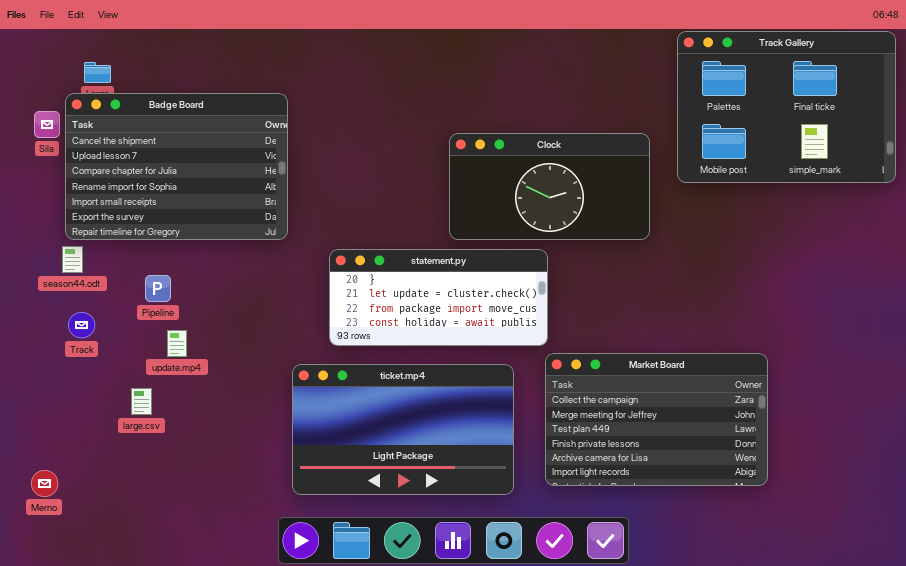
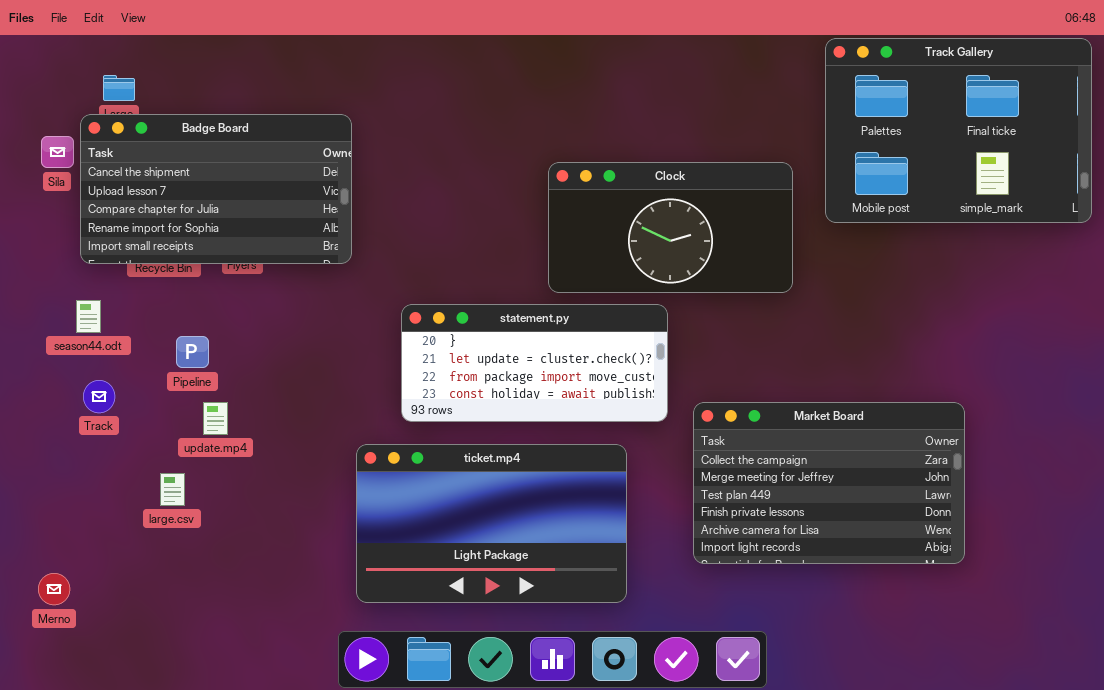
Badge Board: [65,93,288,240] -> [80,114,352,264], resized
Market Board: [545,353,768,486] -> [693,402,965,564], moved

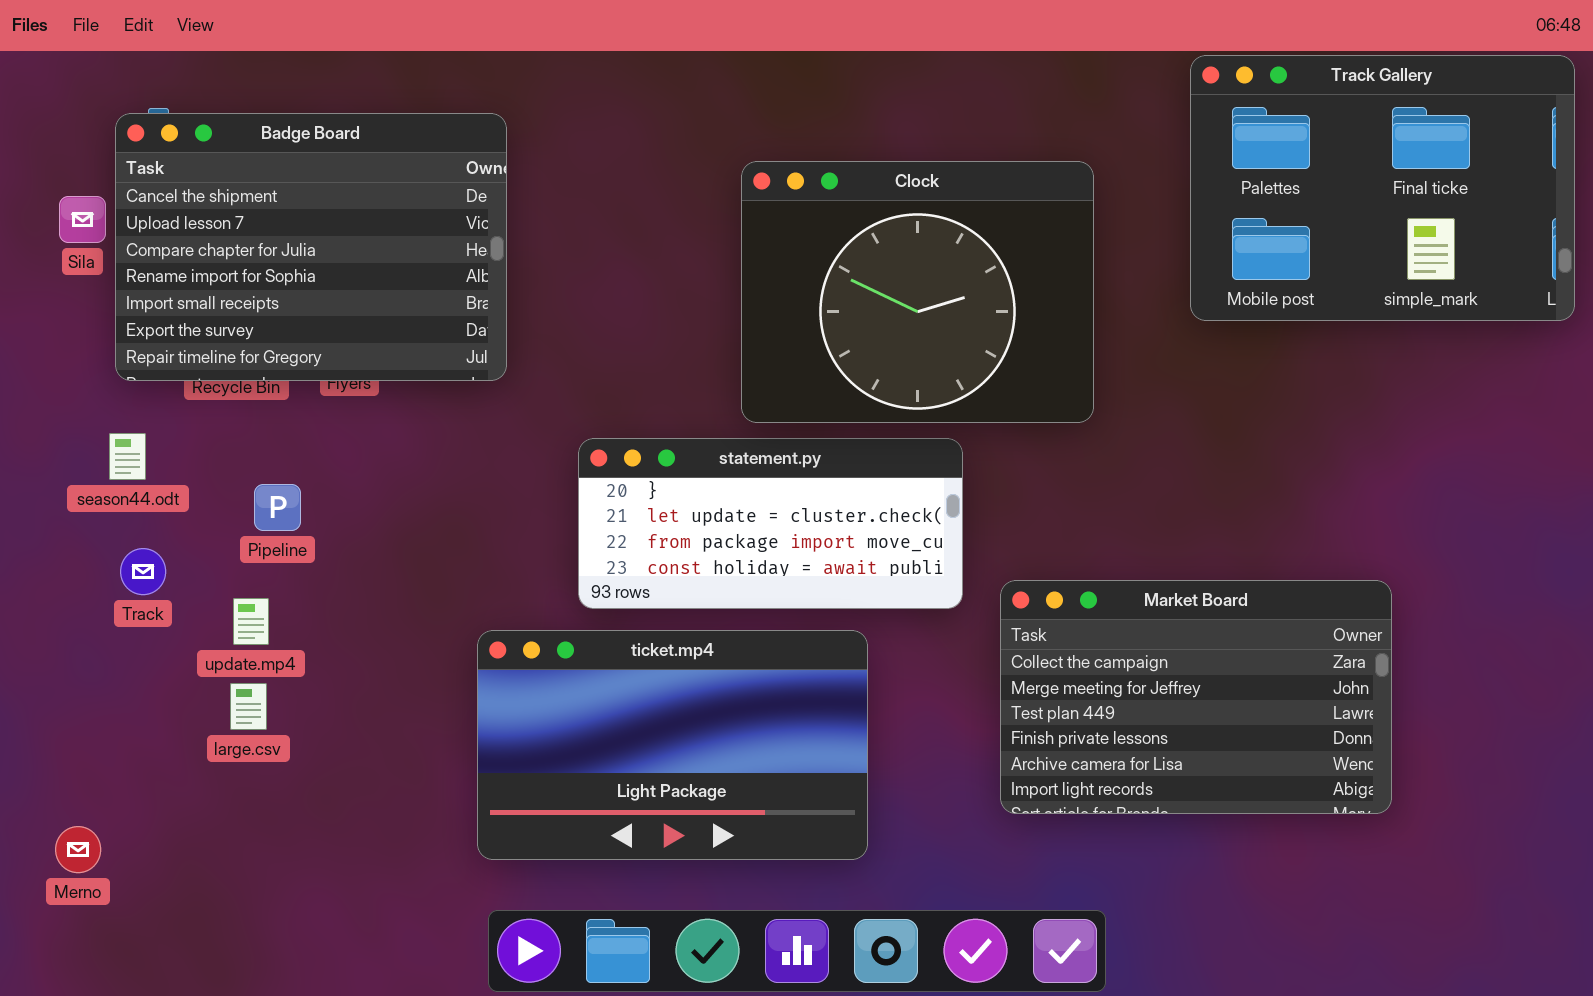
Badge Board: [80,114,352,264] -> [115,113,507,381], resized
Clock: [548,162,793,293] -> [741,161,1094,423], moved, resized
update.mp4: [203,402,228,435] -> [233,598,269,645], moved
ticket.mp4: [356,444,627,603] -> [477,630,868,860], moved

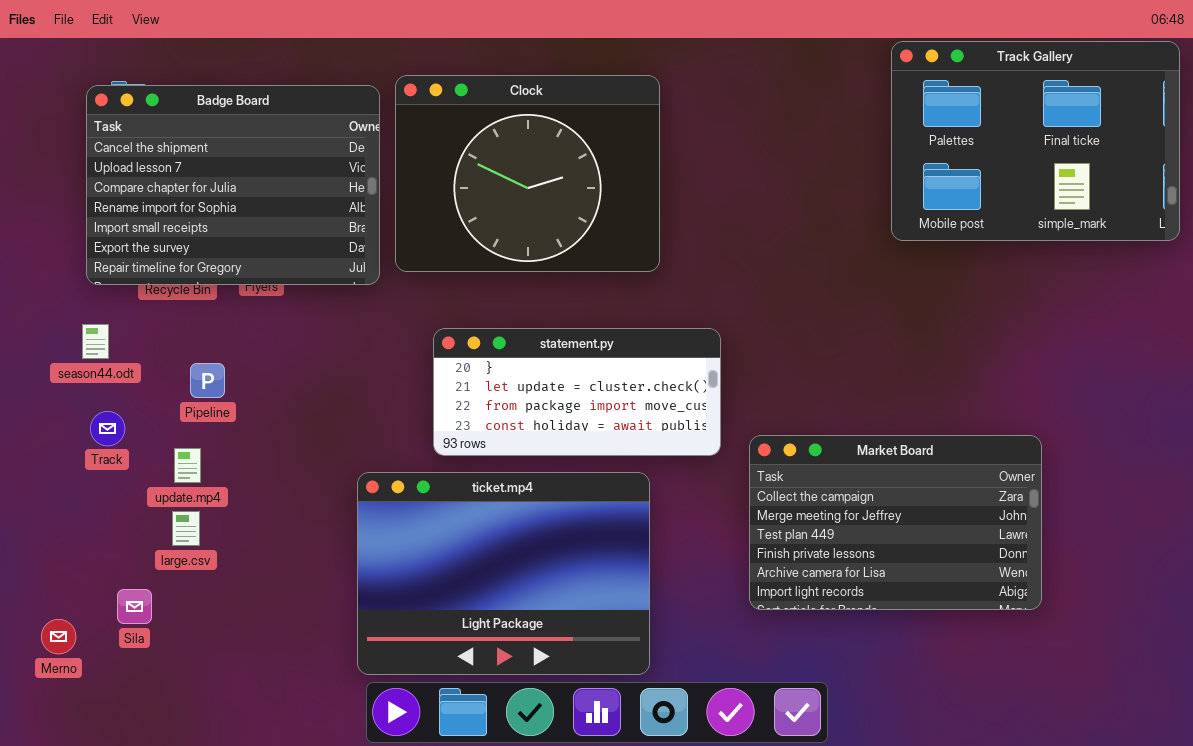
Clock: [741,161,1094,423] -> [395,75,660,272], moved
Sila: [59,196,106,243] -> [117,589,152,624], moved
ticket.mp4: [477,630,868,860] -> [357,472,650,675], resized

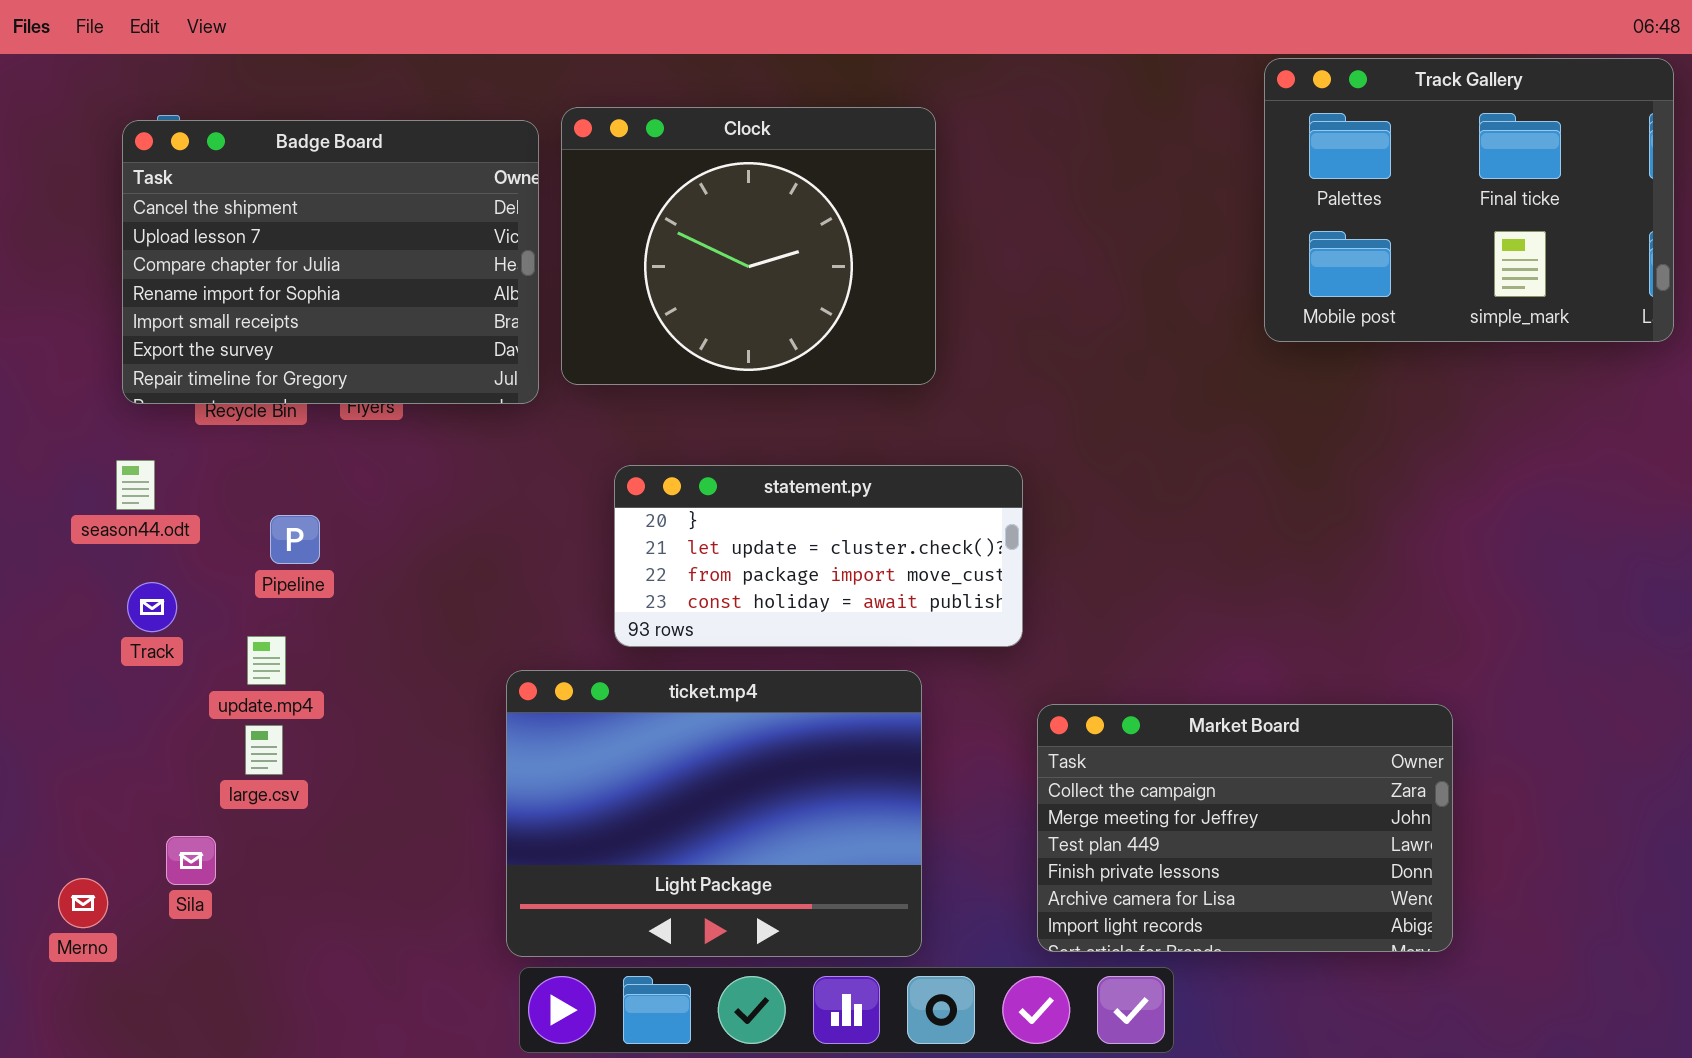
Market Board: [749,435,1042,610] -> [1037,704,1453,952], moved

